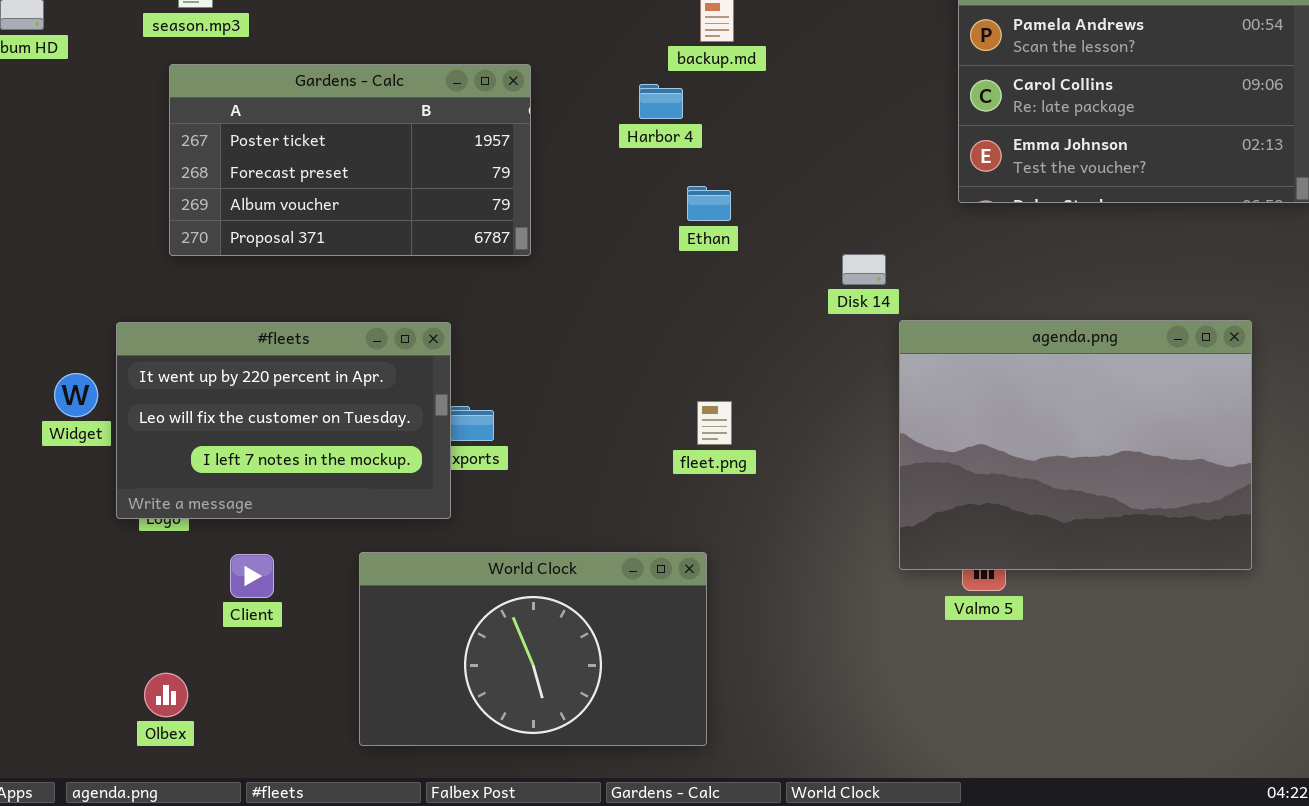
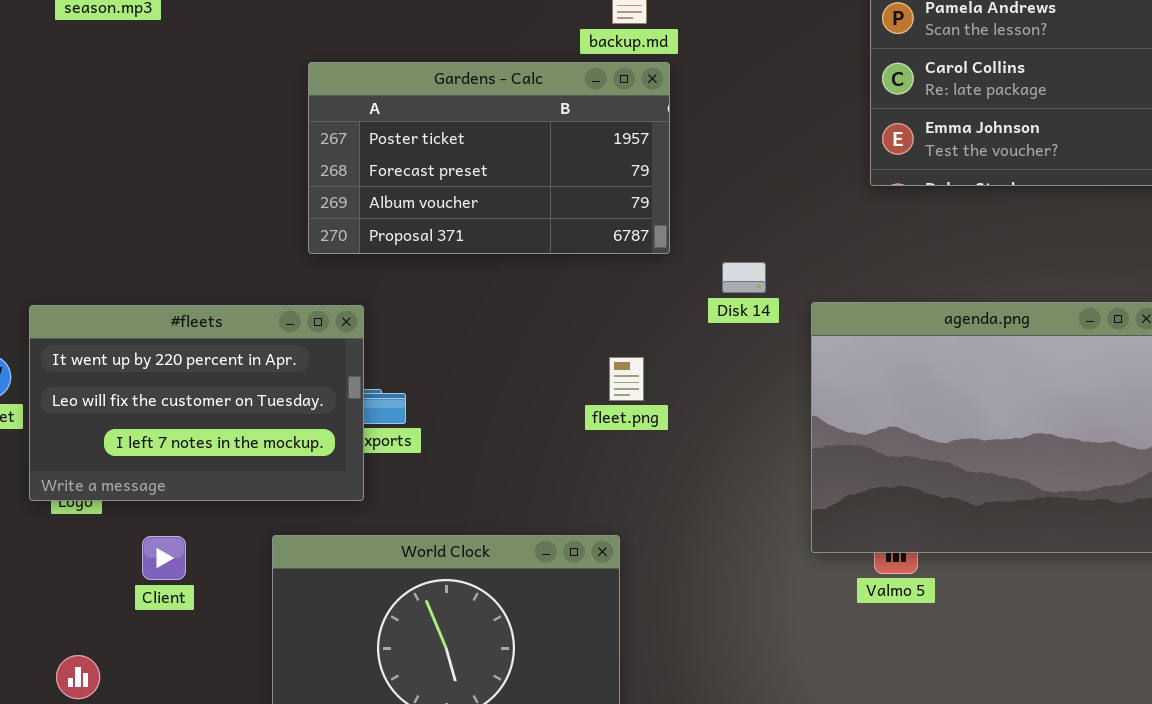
Gardens - Calc: [169,64,531,256] -> [308,62,670,254], moved
Disk 14: [842,254,886,285] -> [722,262,766,293], moved
fleet.png: [697,401,732,445] -> [609,357,644,401], moved

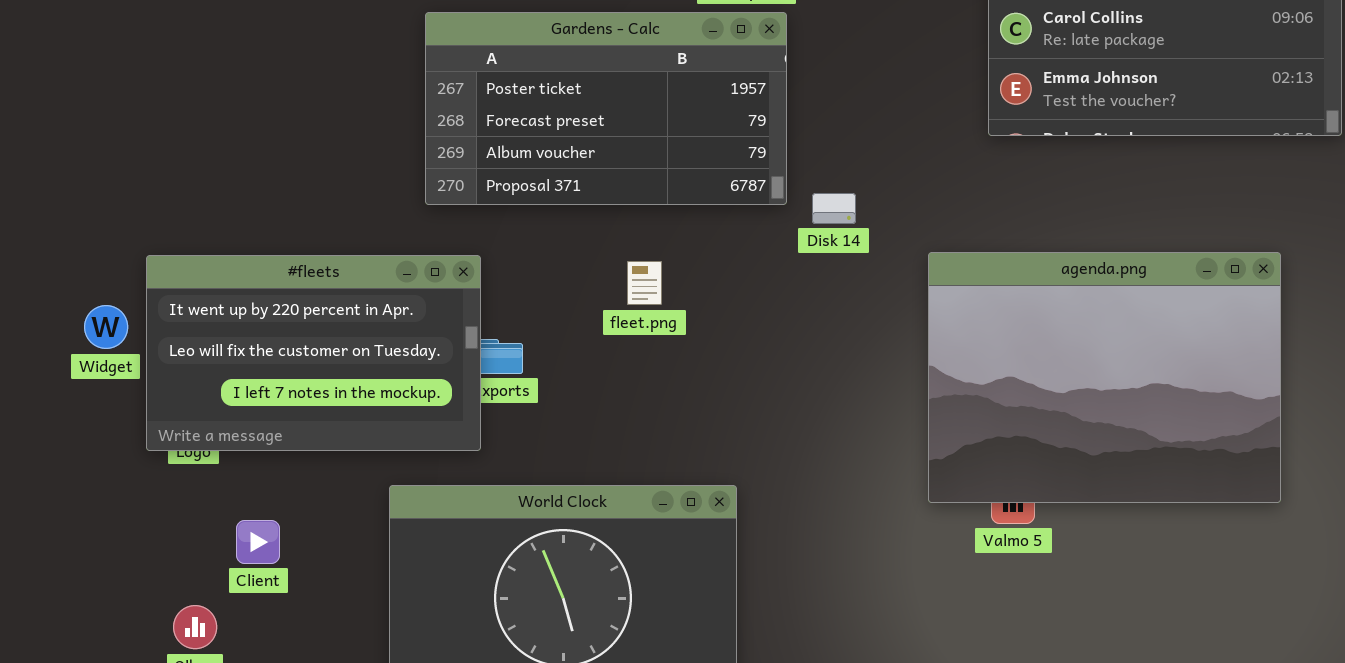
Disk 14: [722,262,766,293] -> [812,193,856,224], moved
fleet.png: [609,357,644,401] -> [627,261,662,305], moved
Client: [142,536,186,580] -> [236,520,280,564], moved

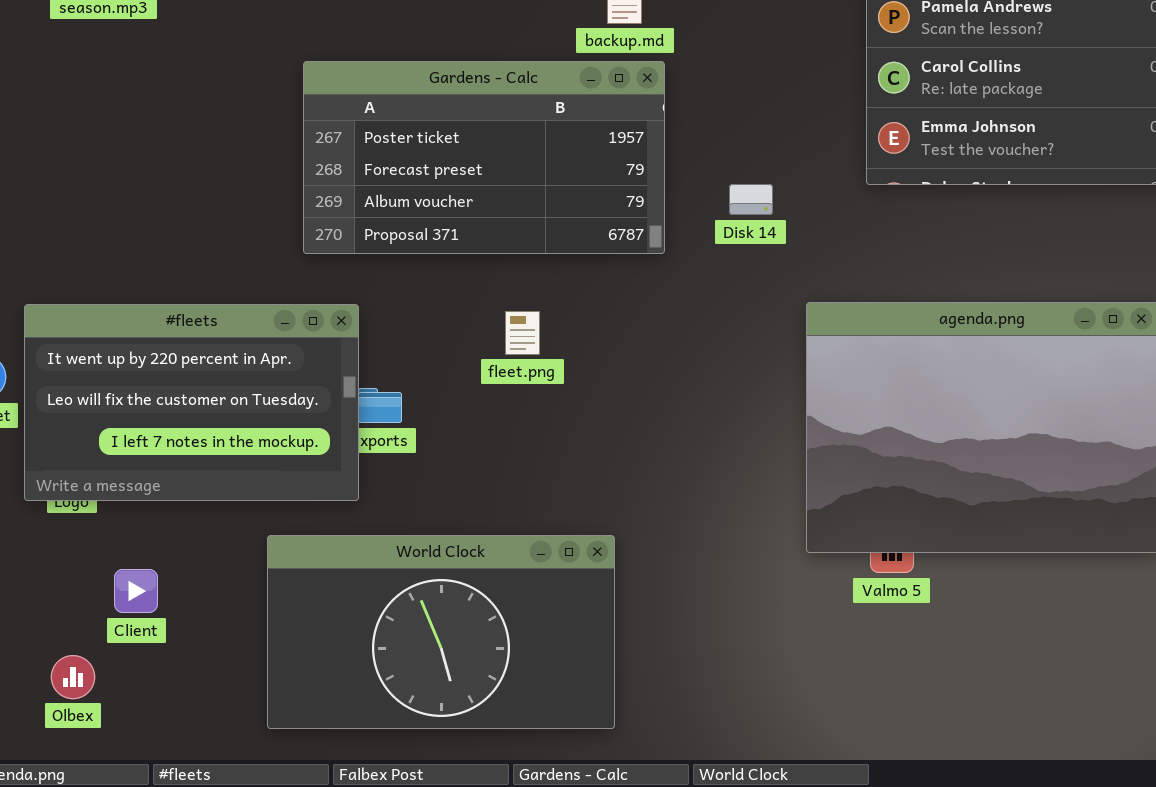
Disk 14: [812,193,856,224] -> [729,184,773,215], moved

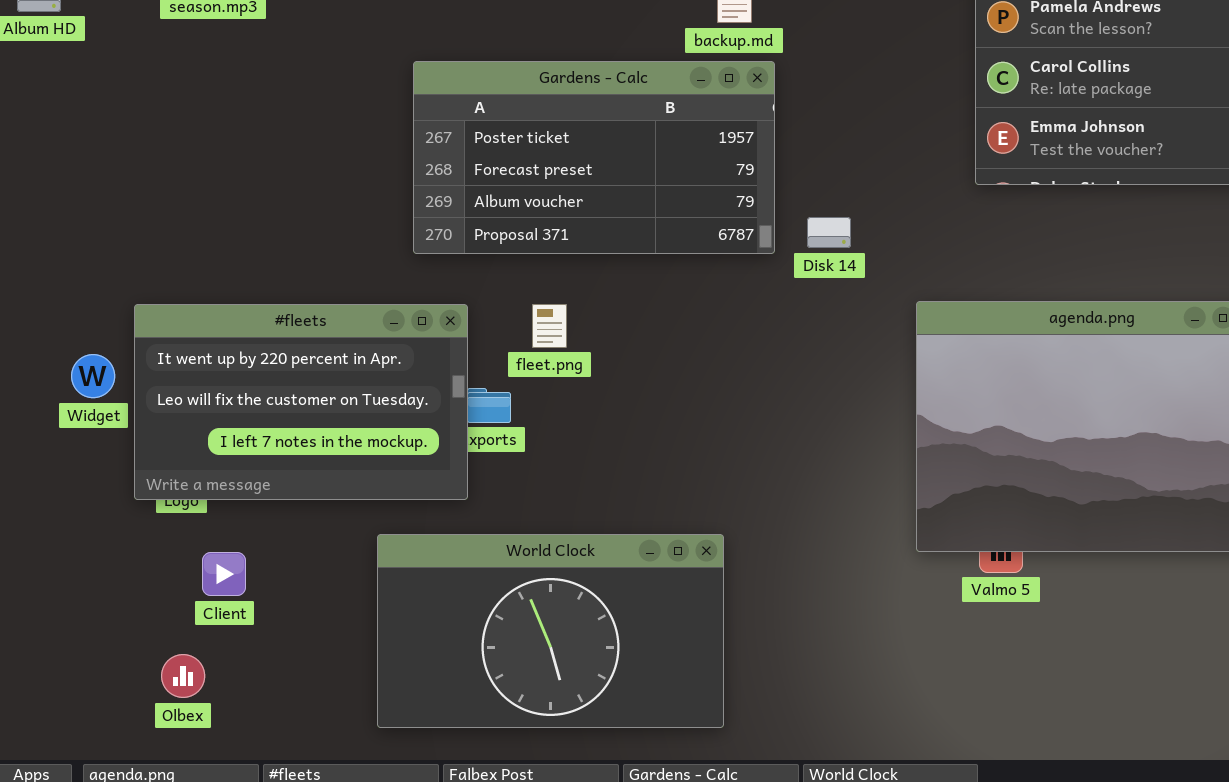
Disk 14: [729,184,773,215] -> [807,217,851,248], moved
fleet.png: [505,311,540,355] -> [532,304,567,348], moved
Client: [114,569,158,613] -> [202,552,246,596], moved

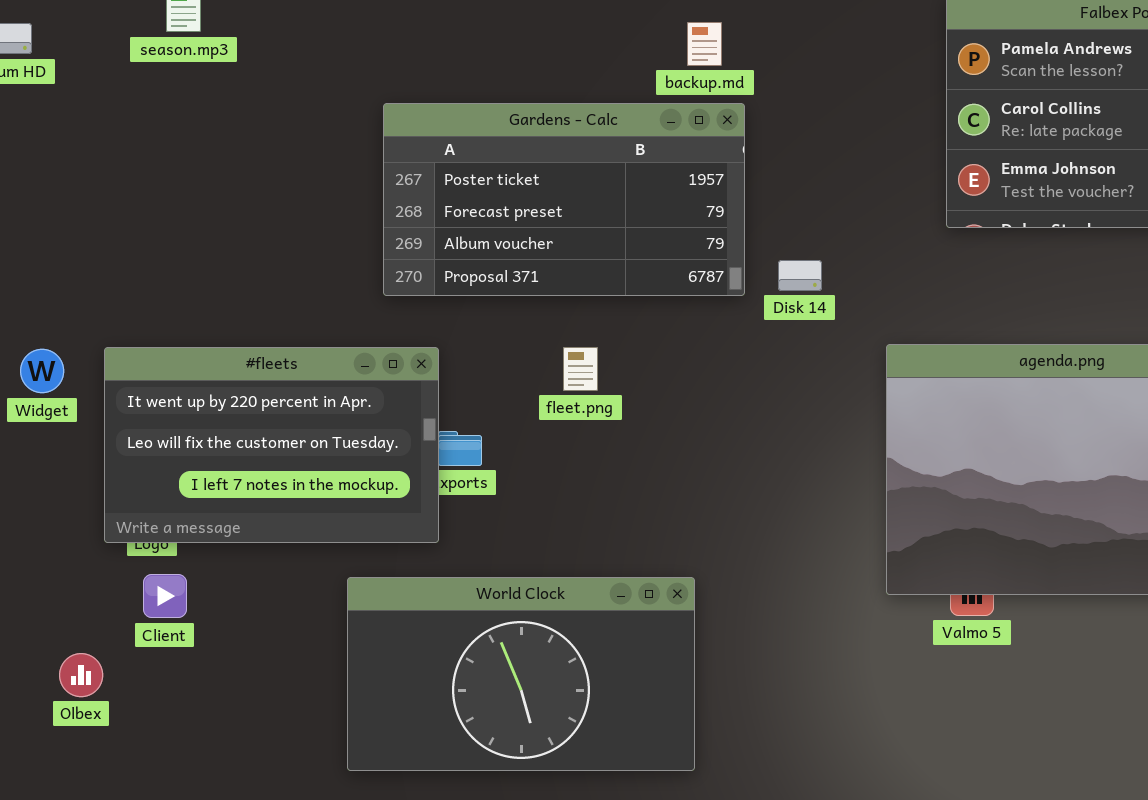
fleet.png: [532,304,567,348] -> [563,347,598,391], moved
Widget: [71,354,115,398] -> [20,349,64,393], moved
Client: [202,552,246,596] -> [143,574,187,618], moved
Olbex: [161,654,205,698] -> [59,653,103,697], moved

